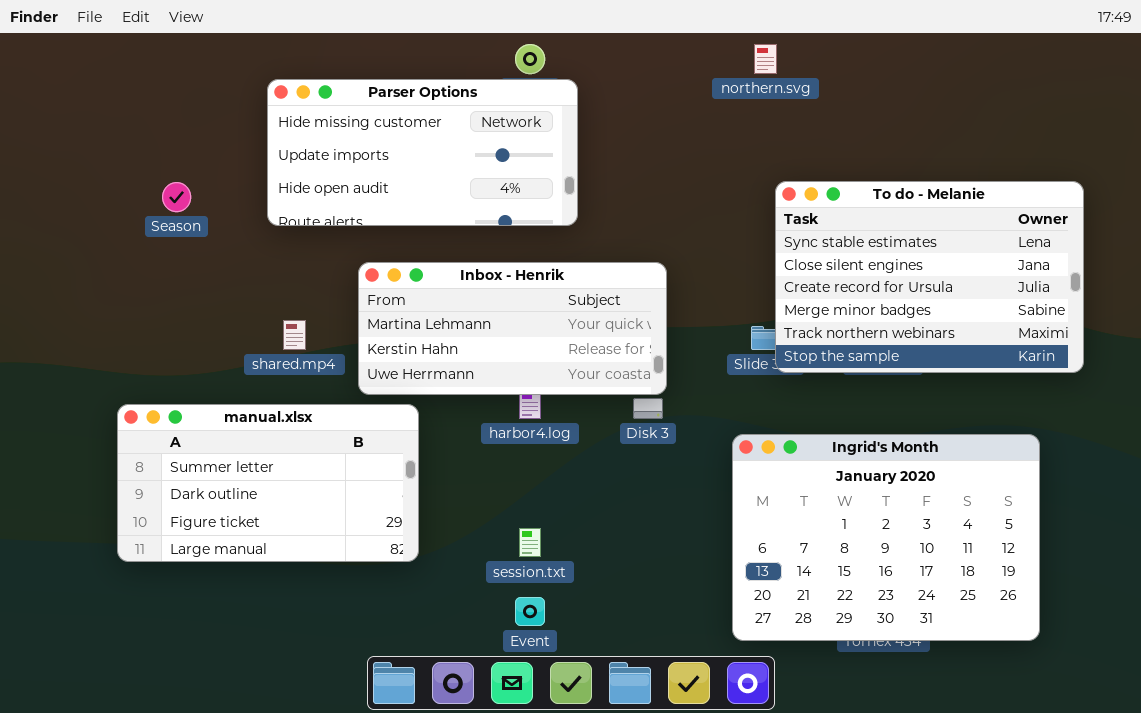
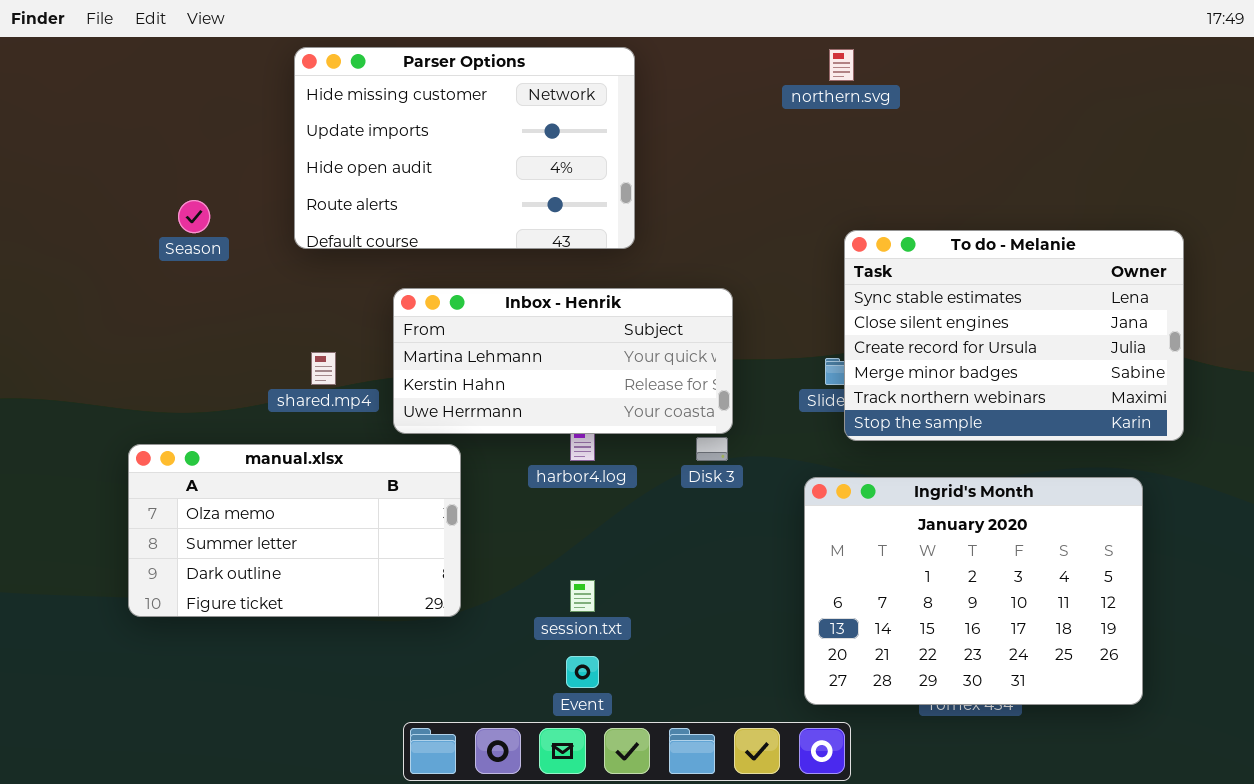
Parser Options: [267,79,578,226] -> [294,47,635,249], resized
To do - Melanie: [775,181,1084,373] -> [844,230,1184,441], moved
manual.xlsx: [117,404,419,562] -> [128,444,461,617], scrolled up 1 row

